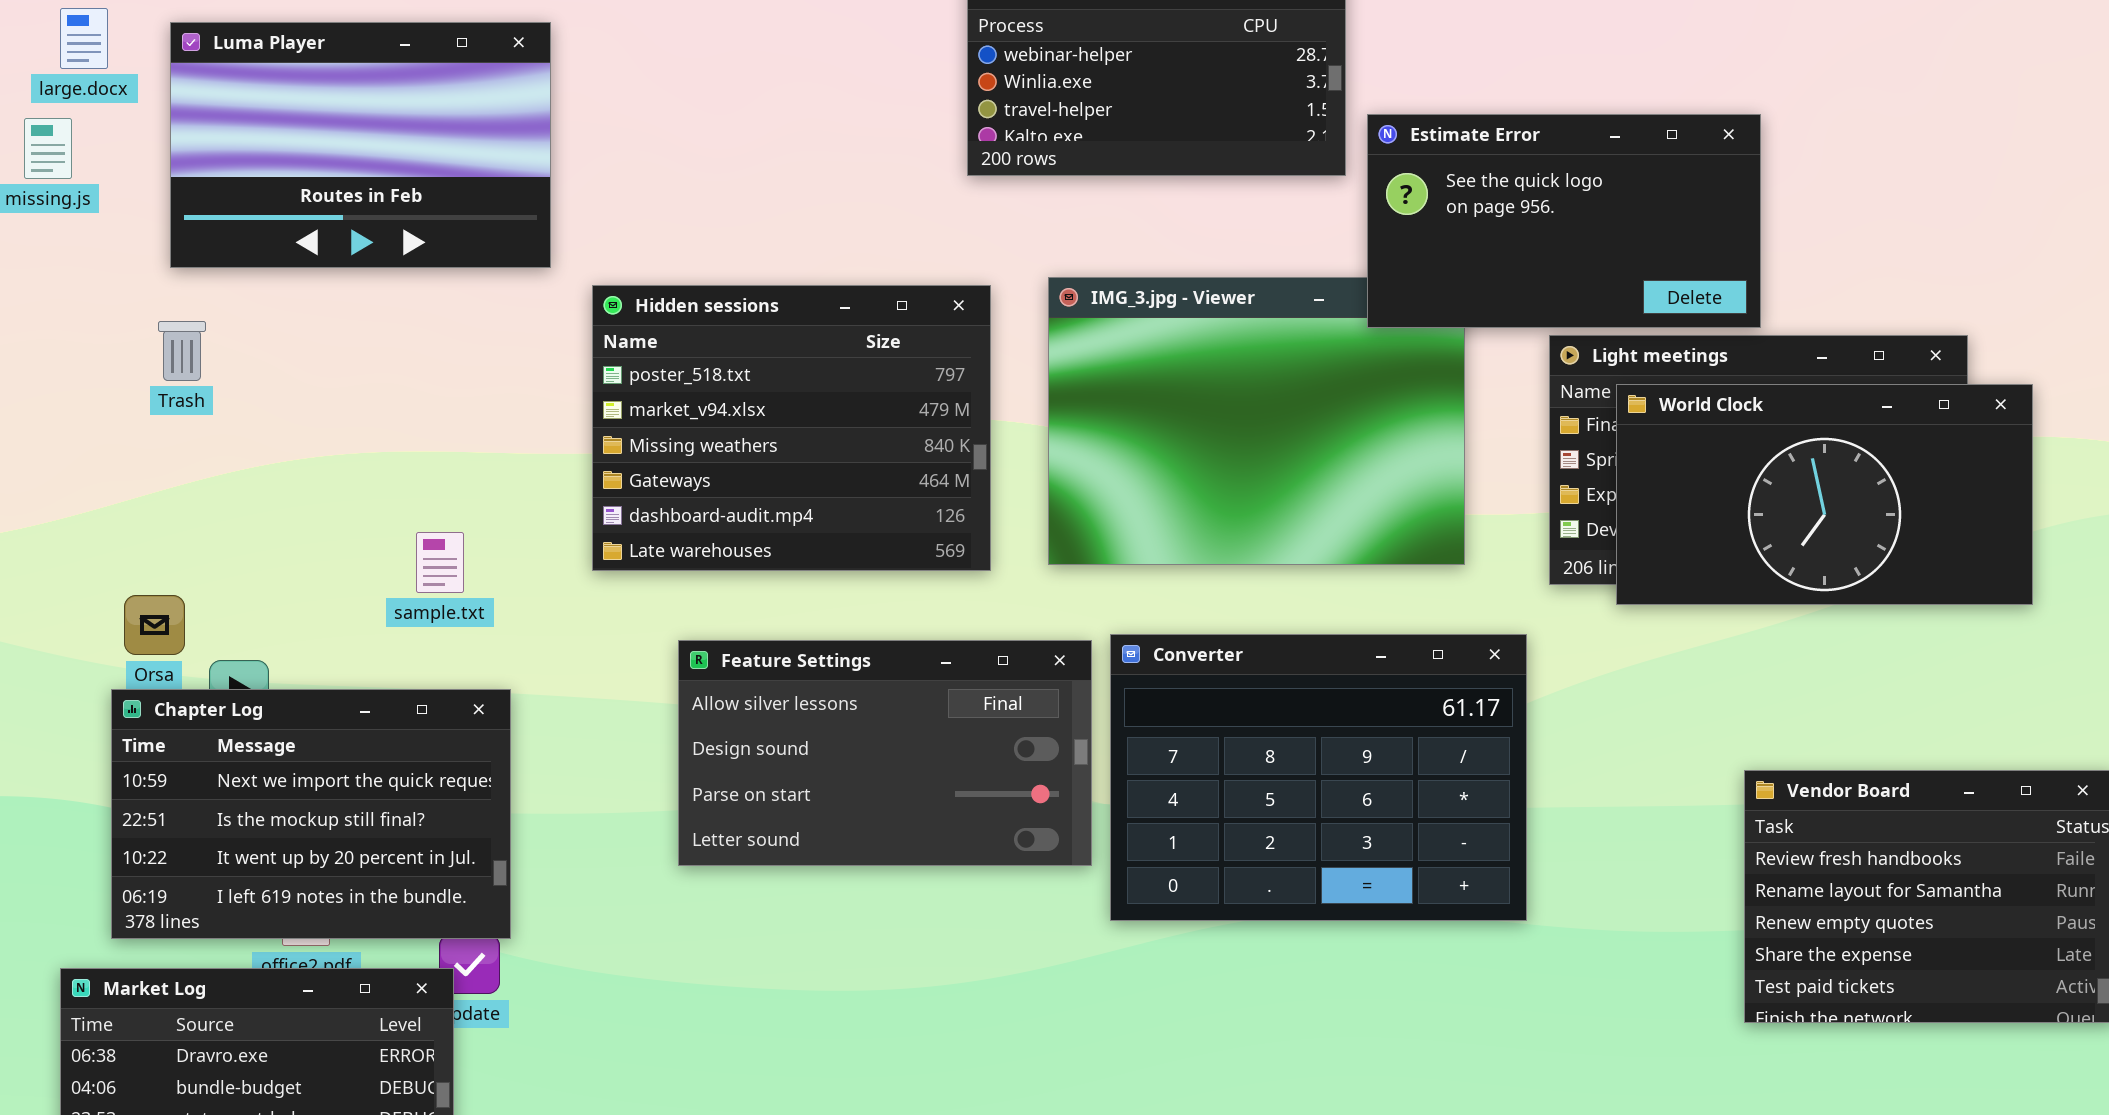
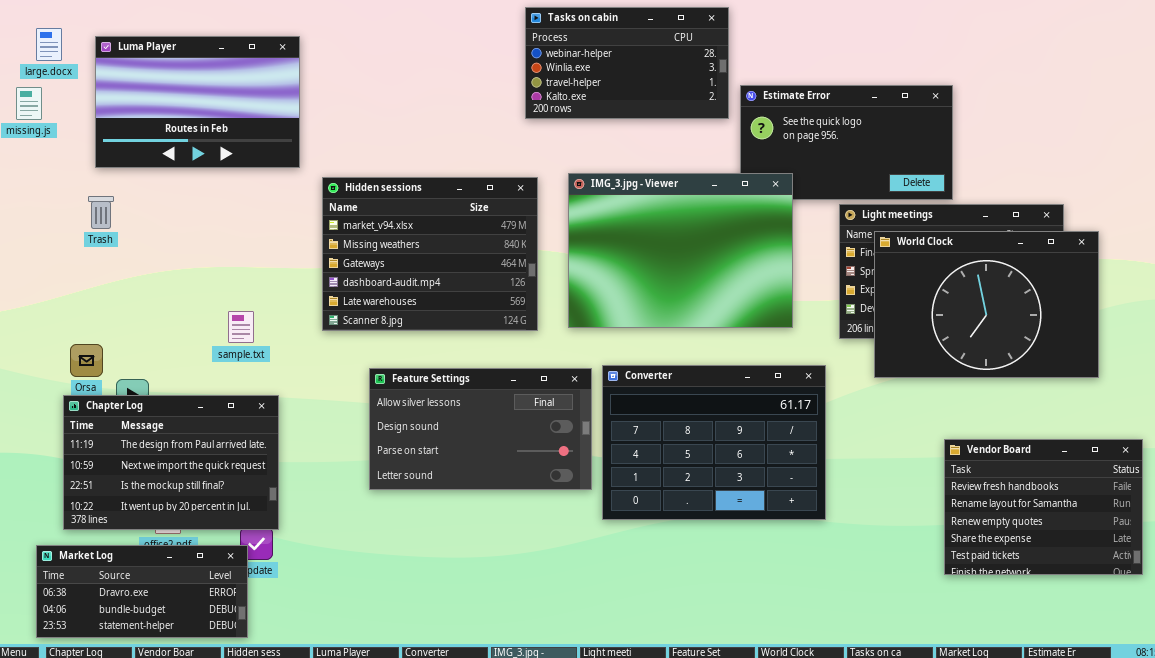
IMG_3.jpg - Viewer: [1048,277,1465,565] -> [568,173,793,328], raised
Hidden sessions: [592,285,991,571] -> [322,177,538,331], scrolled down 1 row
World Clock: [1616,384,2033,605] -> [874,231,1099,378], resized
Chapter Log: [111,689,511,939] -> [63,395,279,530], scrolled up 1 row

